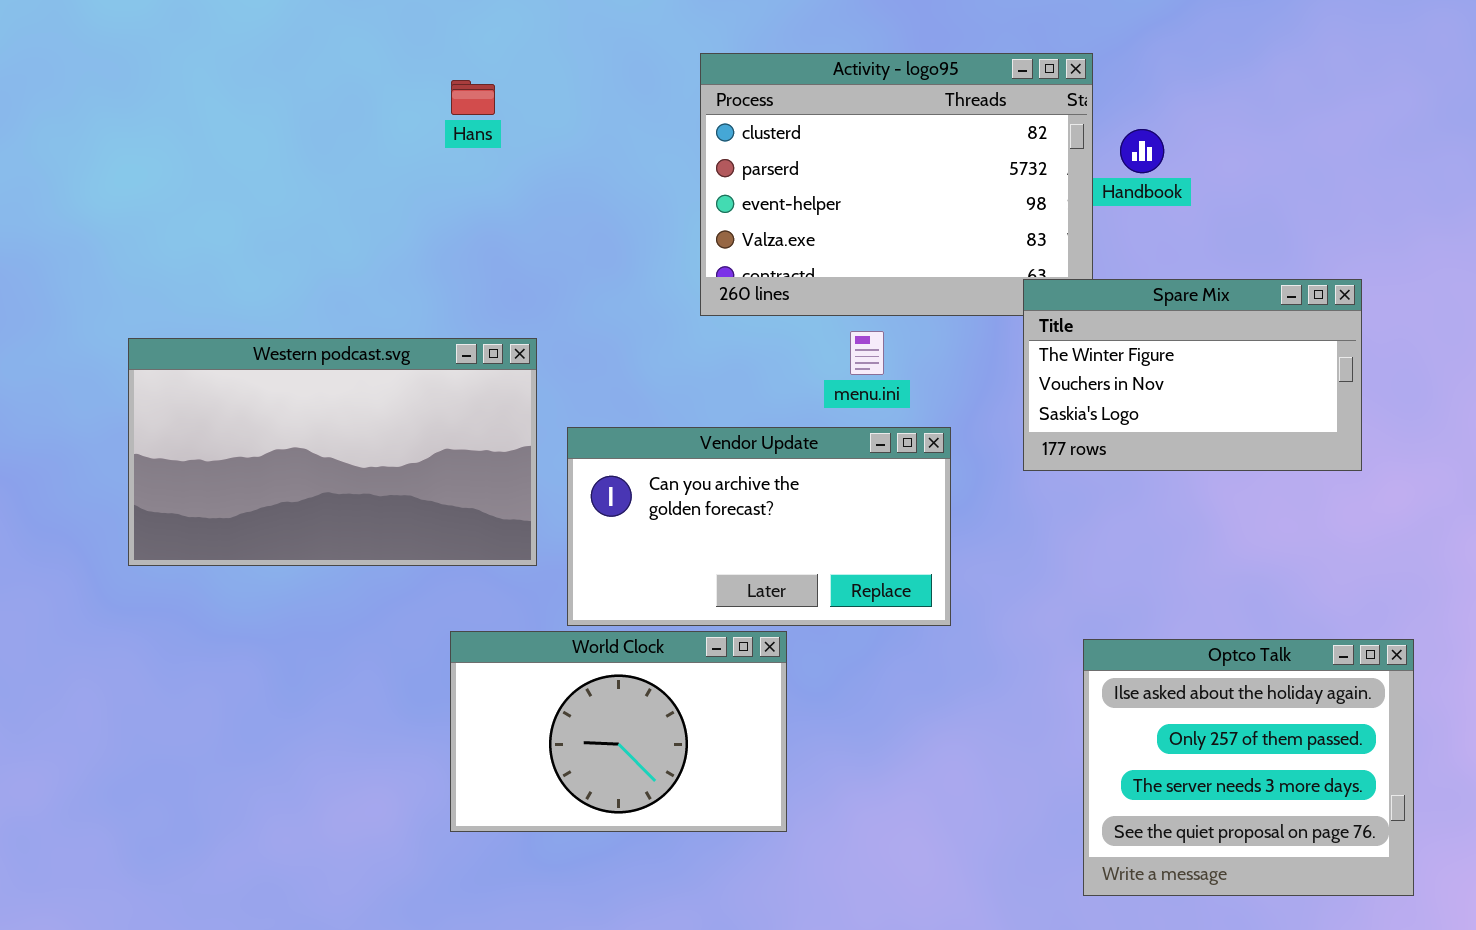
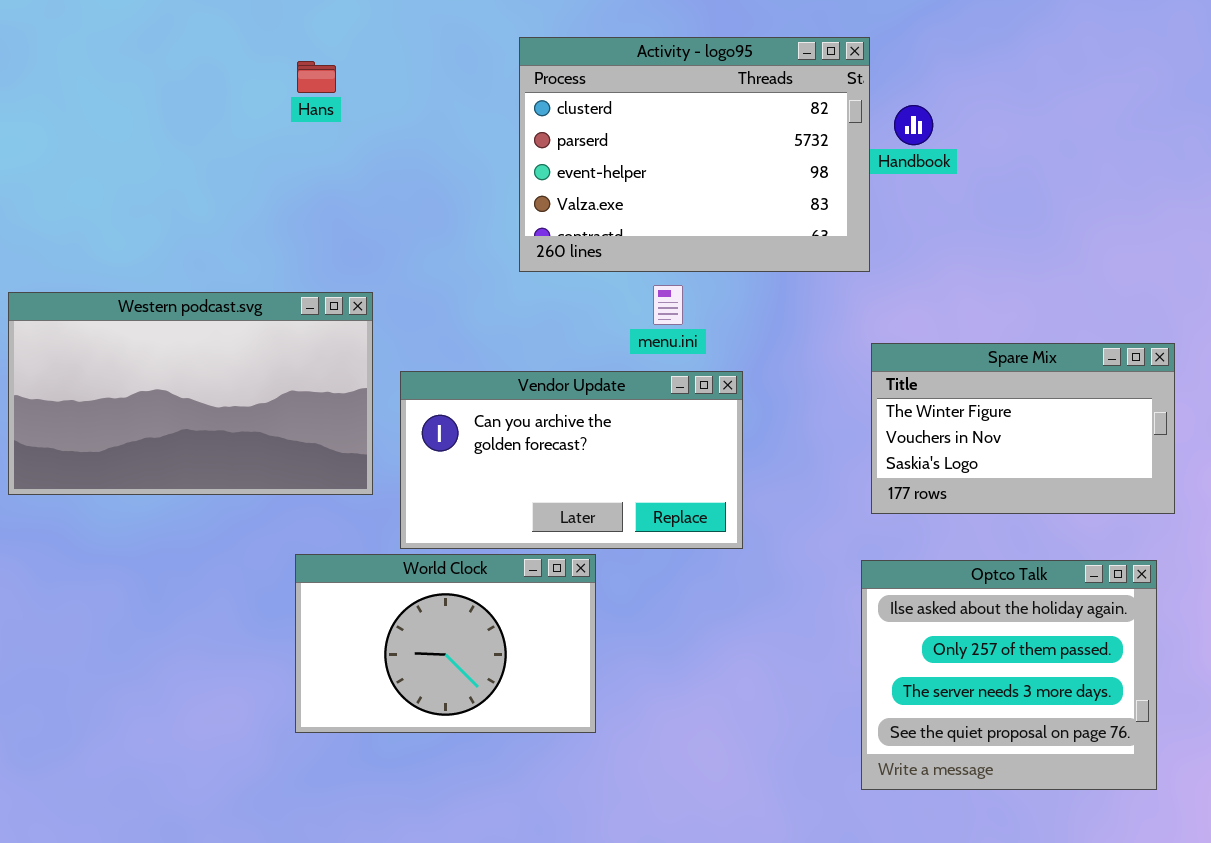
Spare Mix: [1023,279,1362,471] -> [871,343,1175,514], moved

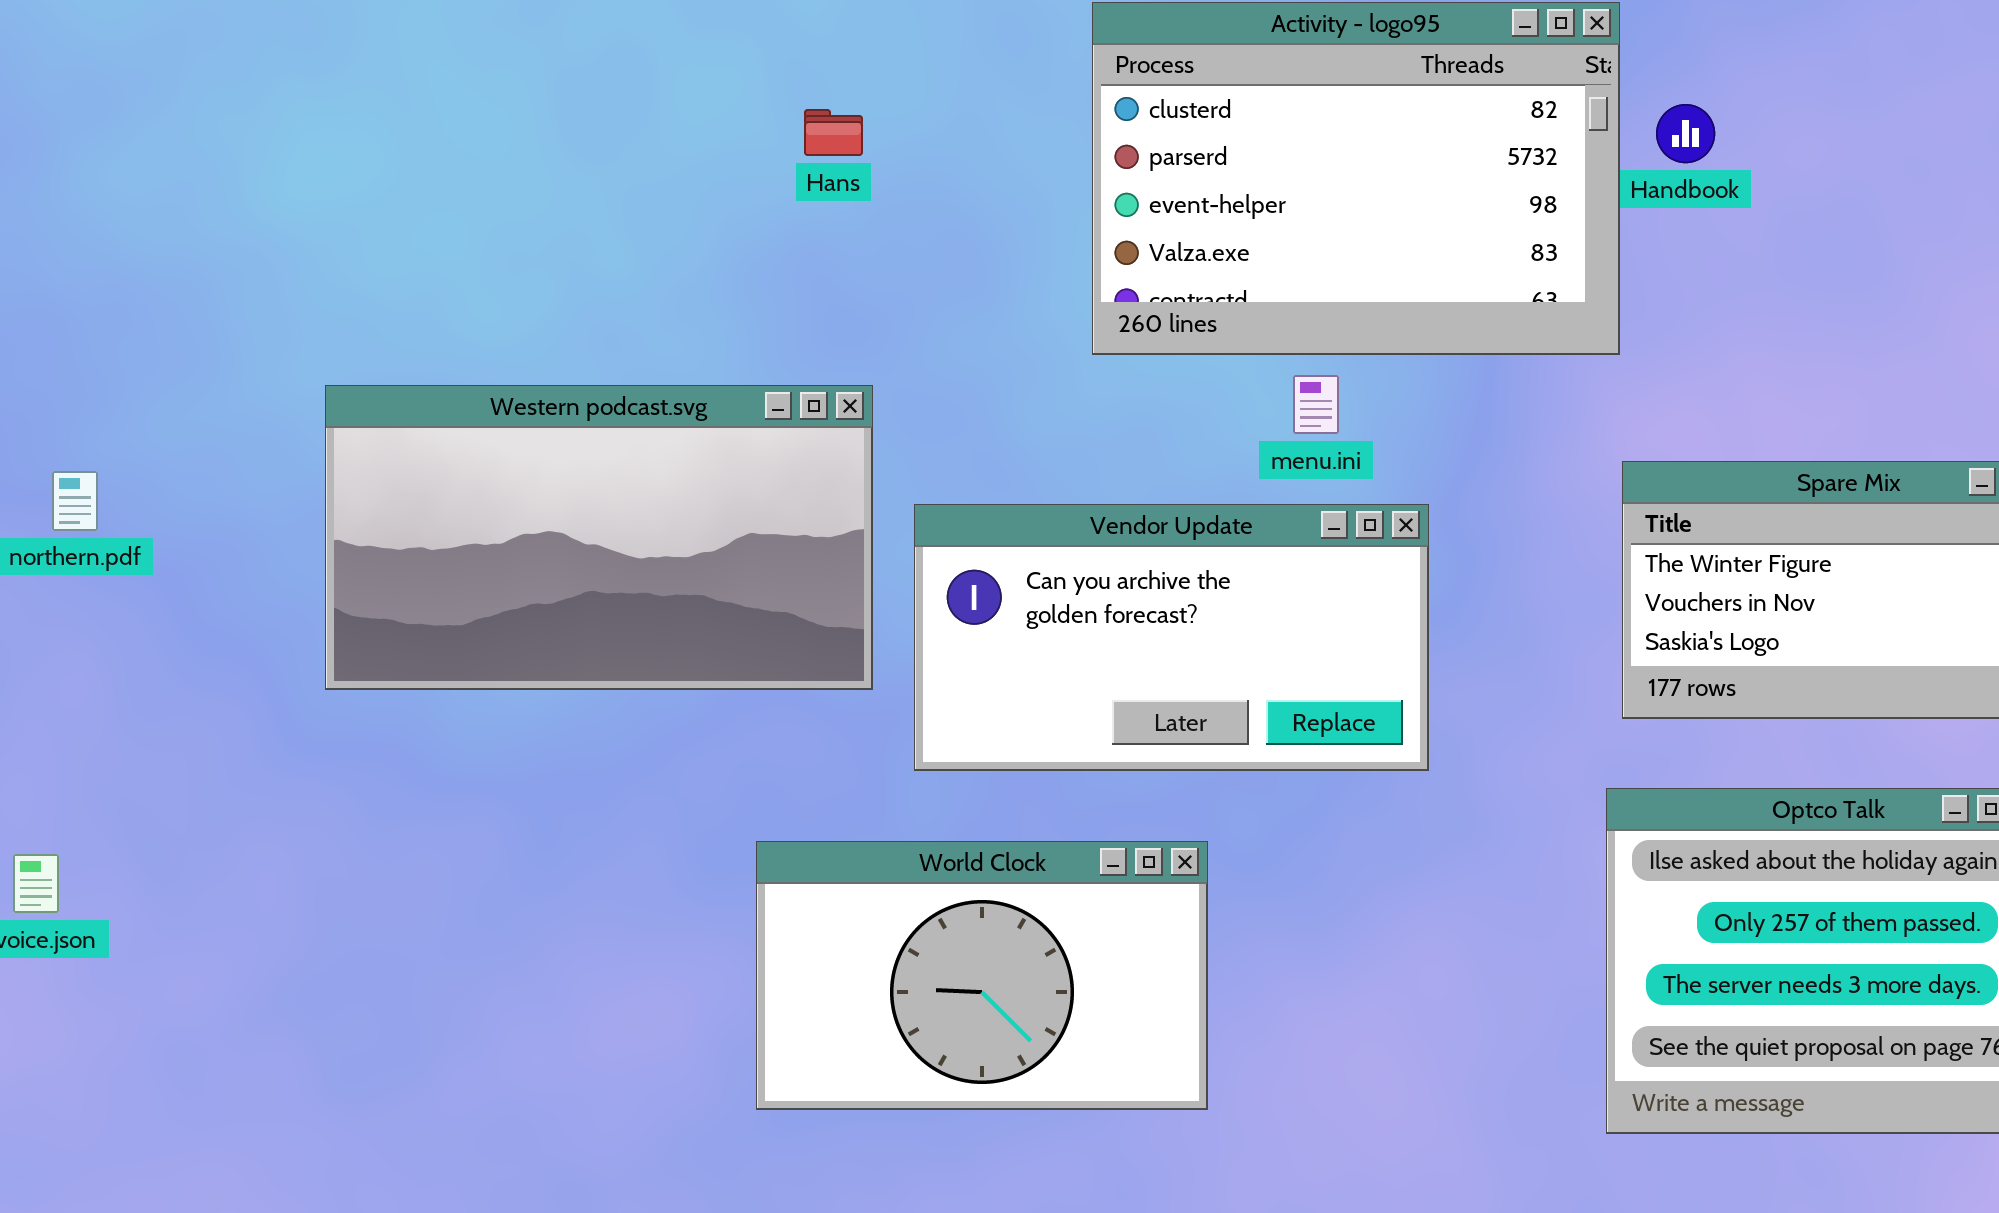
Hans: [297,61,336,93] -> [804,109,863,156], moved
World Clock: [295,554,596,733] -> [756,841,1208,1110], moved

